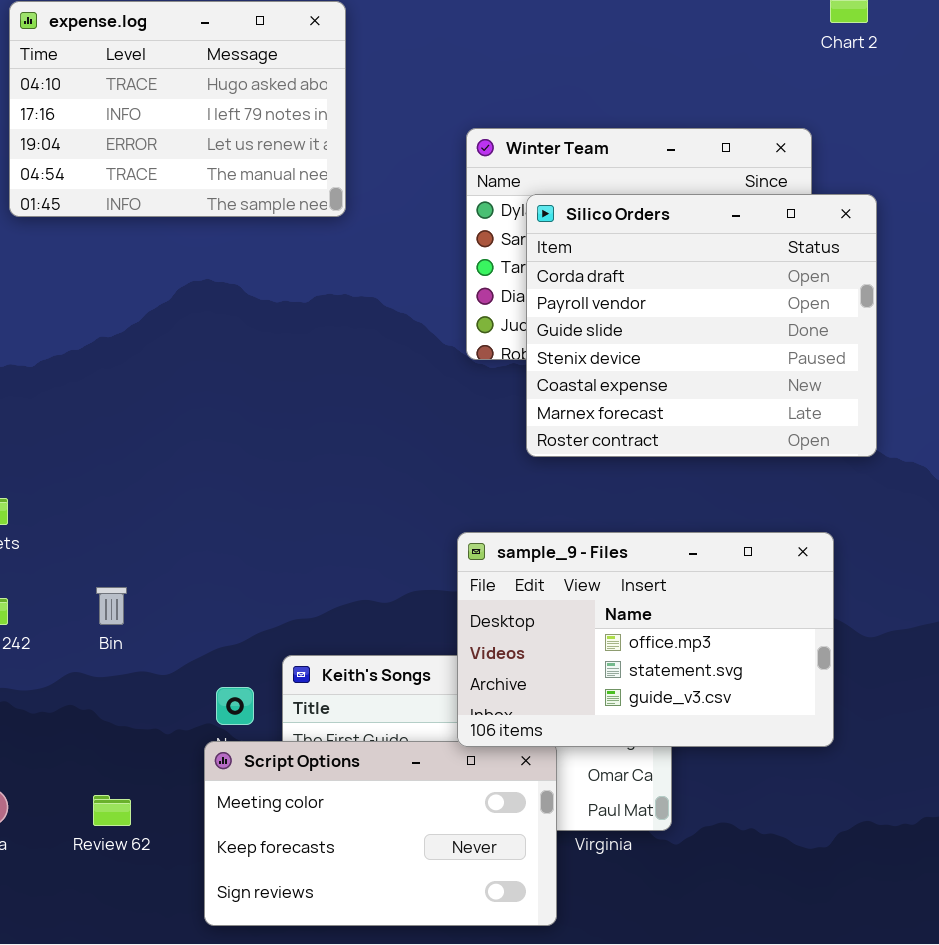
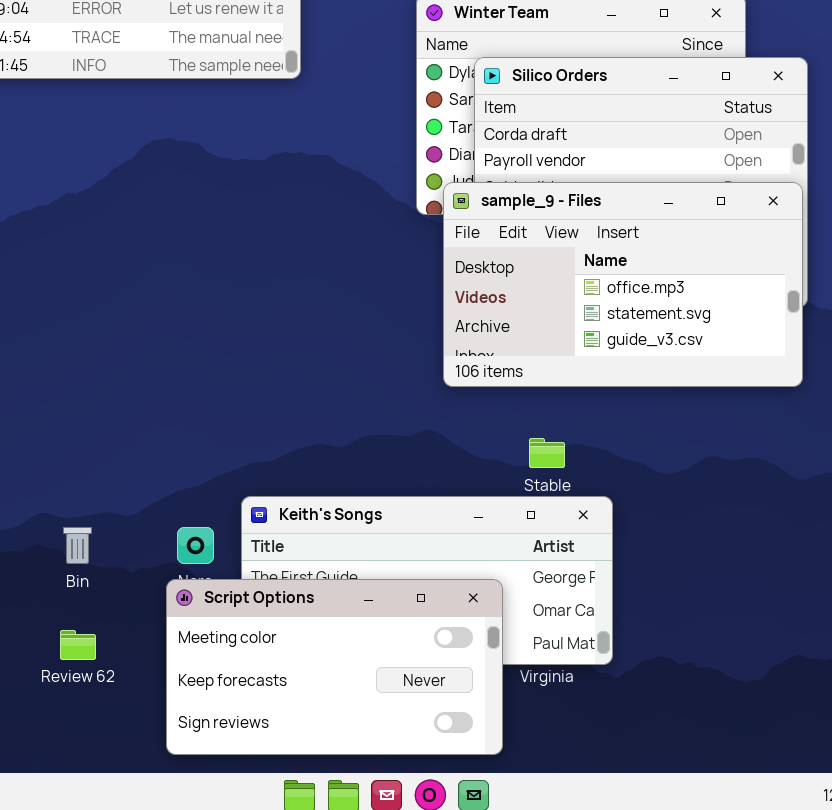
sample_9 - Files: [457,532,834,747] -> [443,182,803,387], moved
Bin: [96,587,127,625] -> [63,527,92,564], moved

